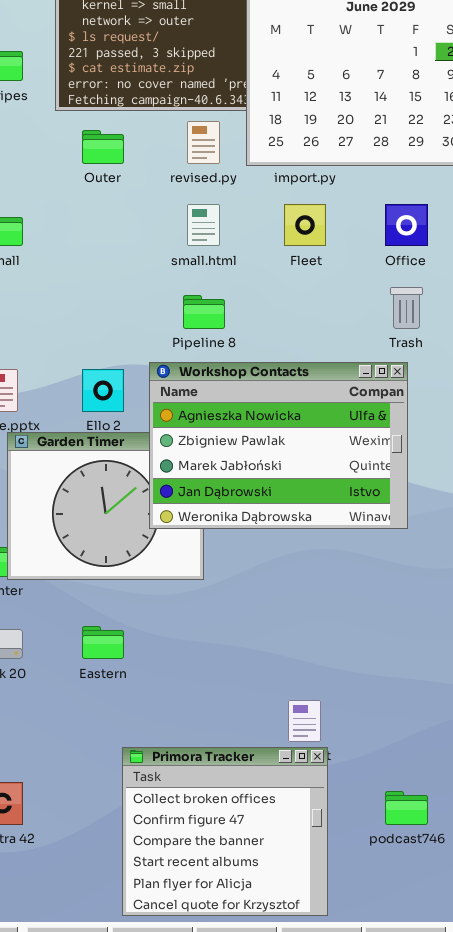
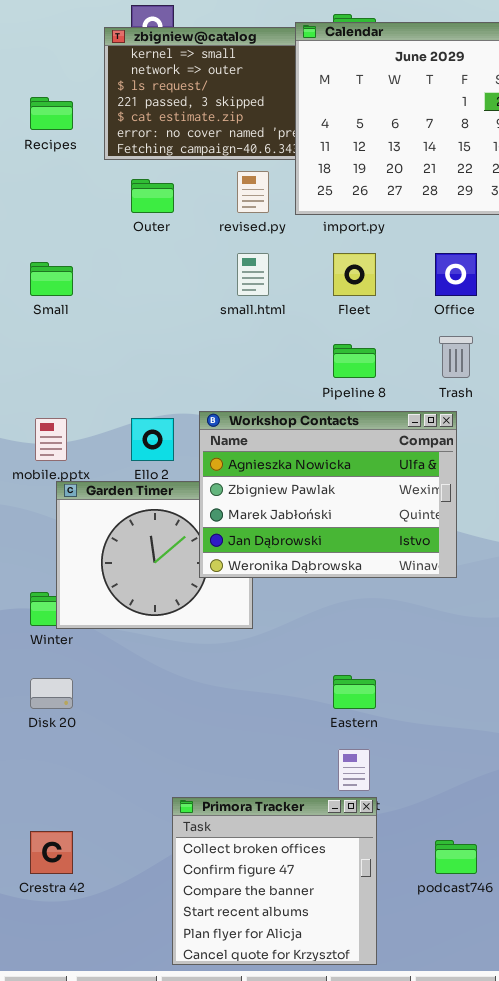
Pipeline 8: [183,295,225,329] -> [333,344,376,378], moved
Eastern: [82,626,124,659] -> [333,675,376,709], moved

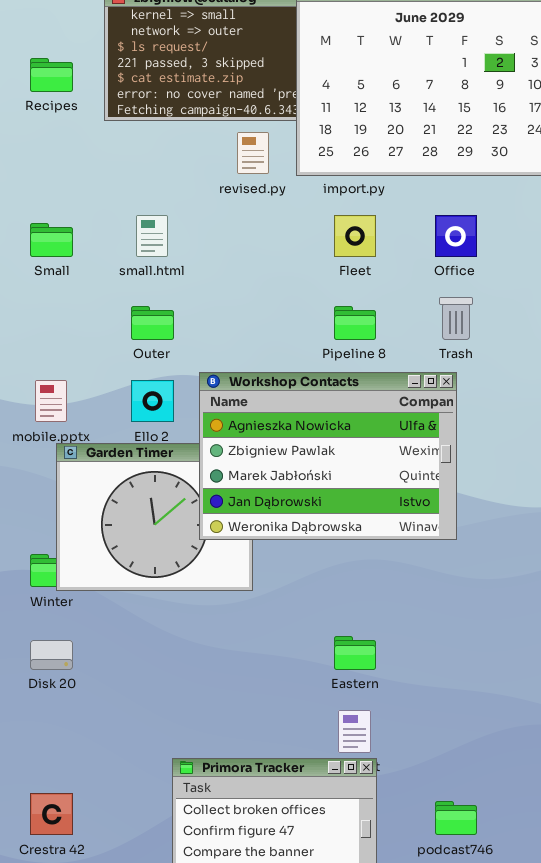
Outer: [131,179,174,213] -> [131,306,174,340], moved
small.html: [237,253,269,296] -> [136,215,168,257], moved

